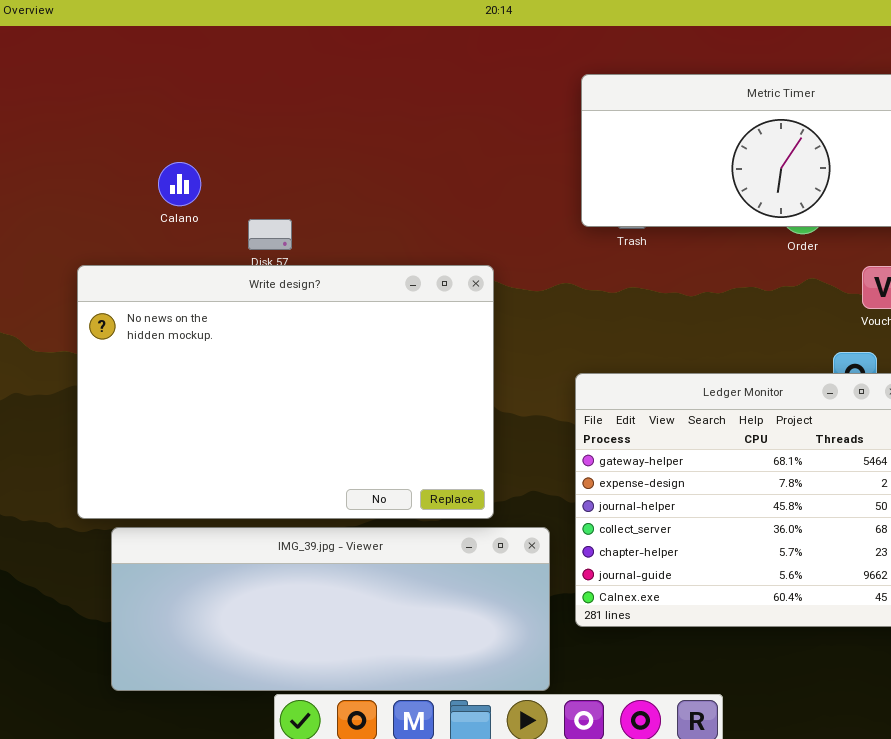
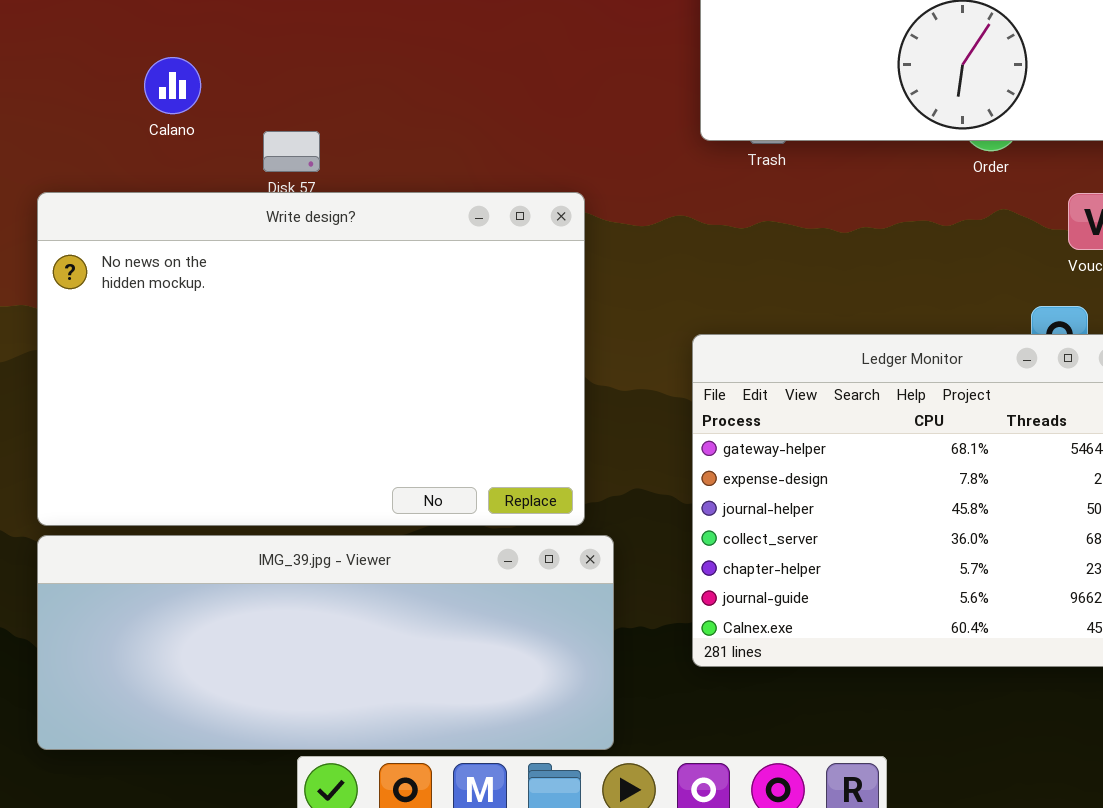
IMG_39.jpg - Viewer: [111,527,550,691] -> [37,535,614,750], moved

